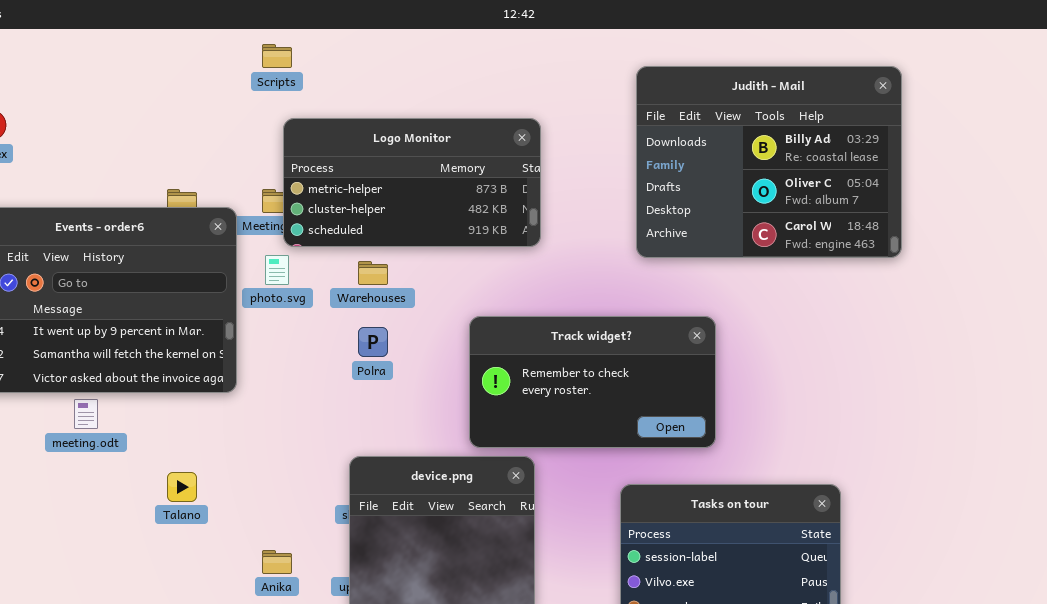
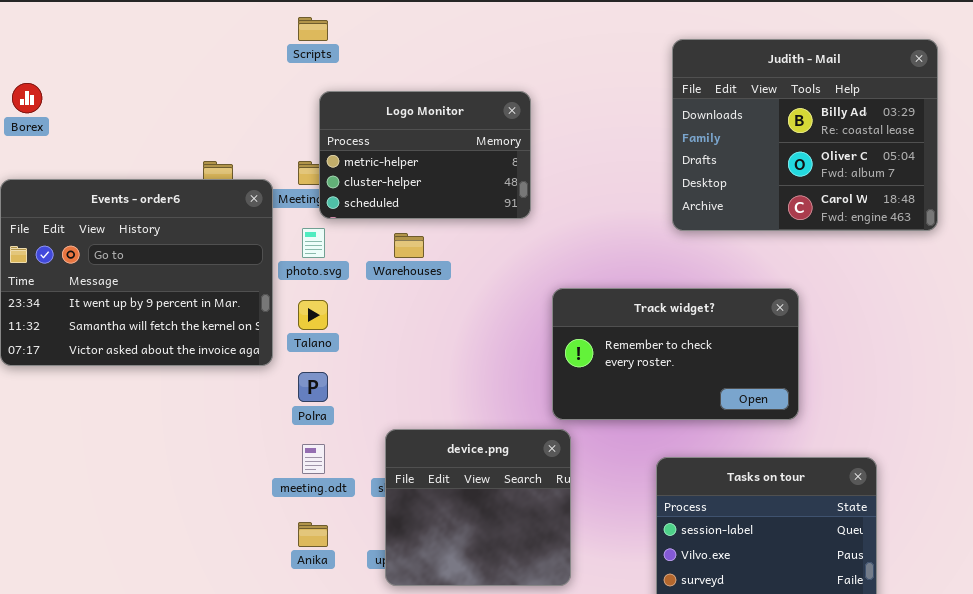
Logo Monitor: [283,118,541,247] -> [319,91,531,219], resized
Track widget?: [469,316,716,448] -> [552,288,799,420], moved
Polra: [358,327,388,357] -> [298,372,328,402], moved
meeting.odt: [74,399,98,429] -> [302,444,325,474], moved
Talano: [167,472,197,502] -> [298,300,328,330], moved

